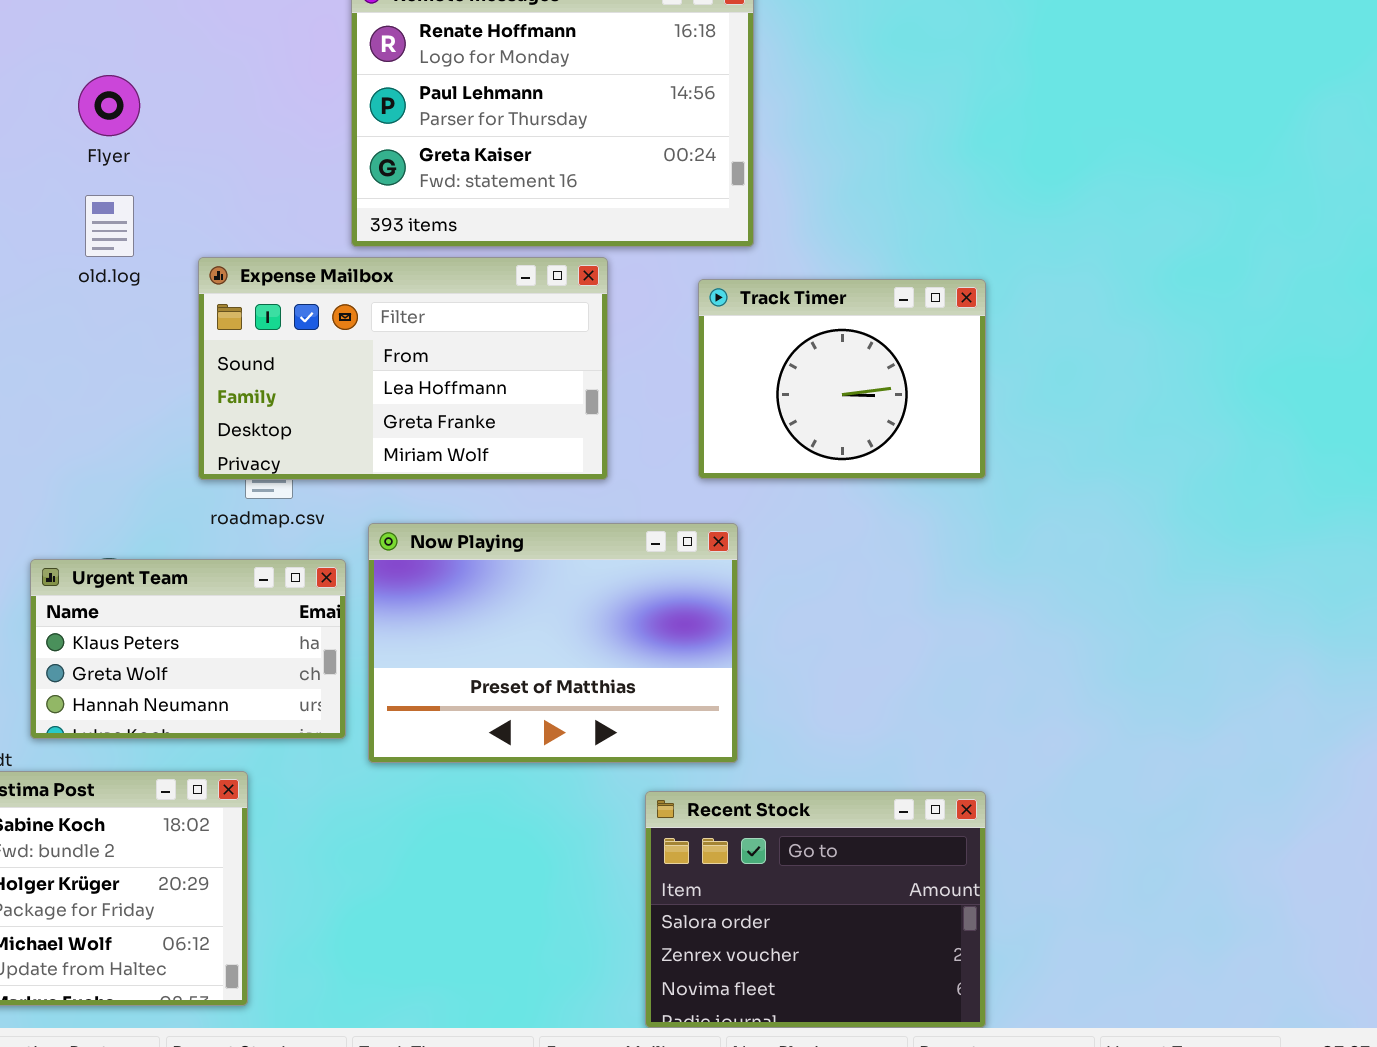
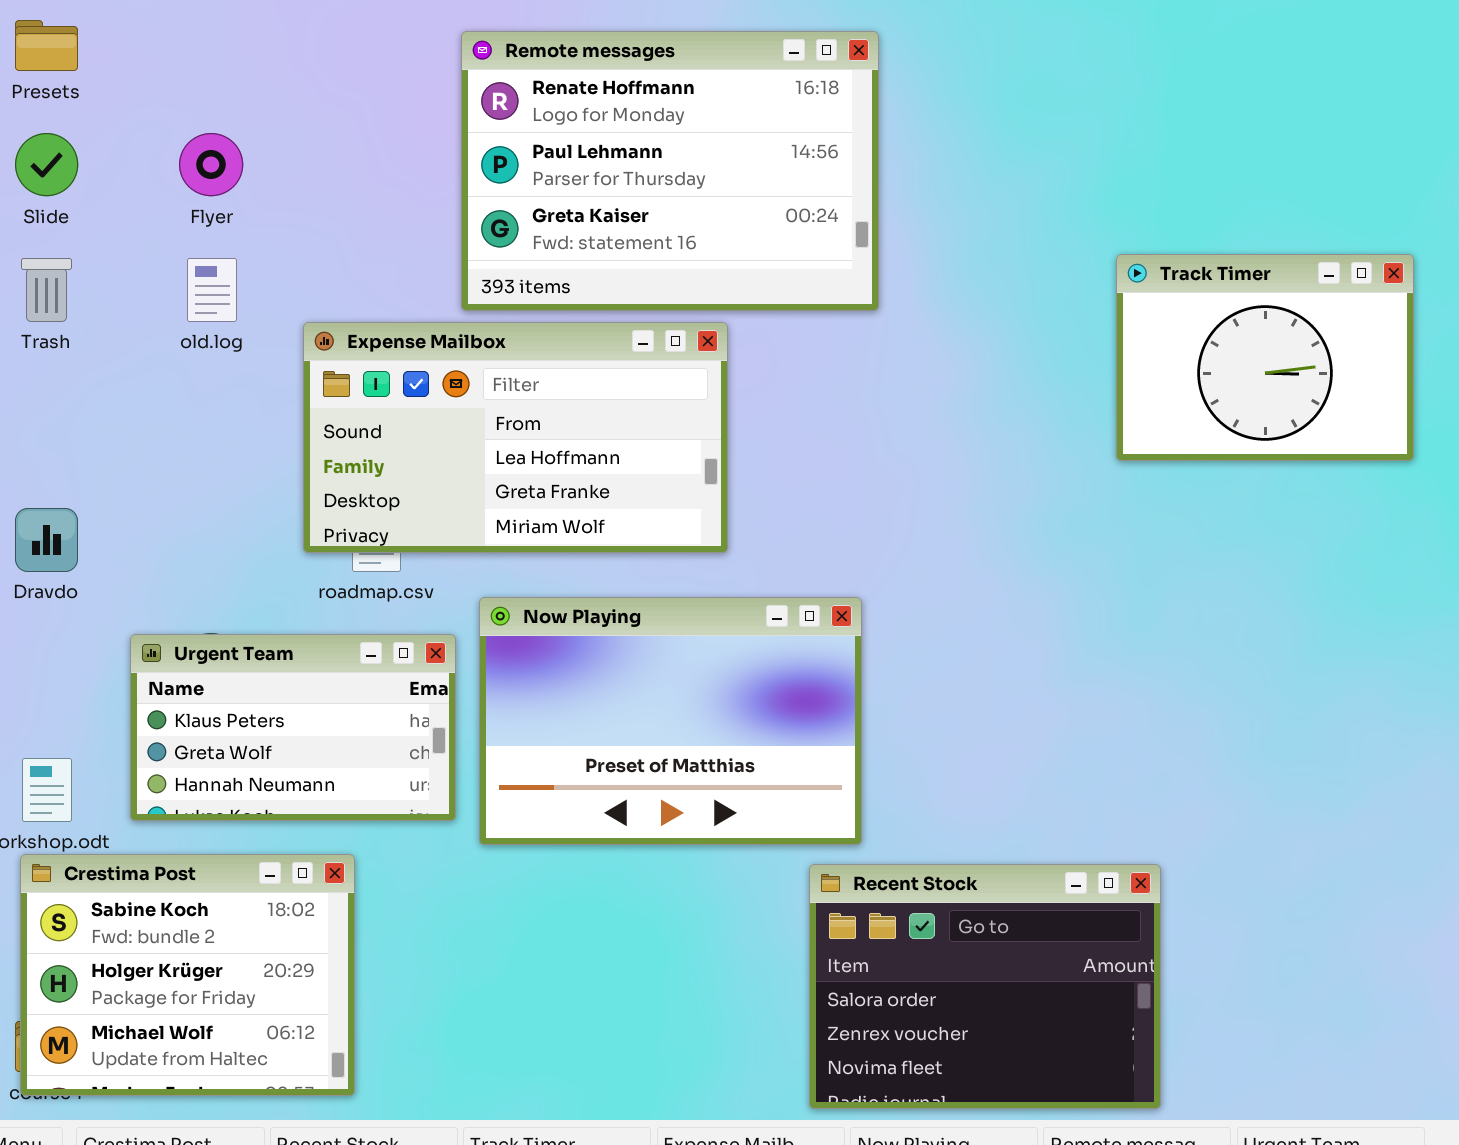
Track Timer: [698,279,986,479] -> [1116,254,1414,461], moved
Recent Stock: [645,791,986,1028] -> [809,864,1161,1109], moved

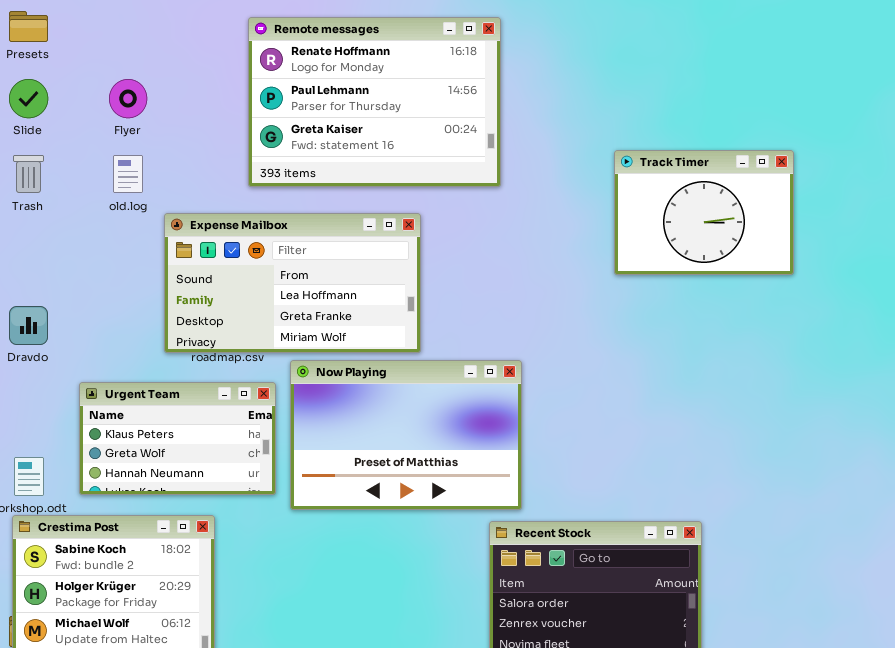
Remote messages: [461,31,879,311] -> [248,17,501,187], moved
Track Timer: [1116,254,1414,461] -> [614,150,794,275], moved
Expense Mailbox: [303,322,728,553] -> [164,213,421,353], moved

